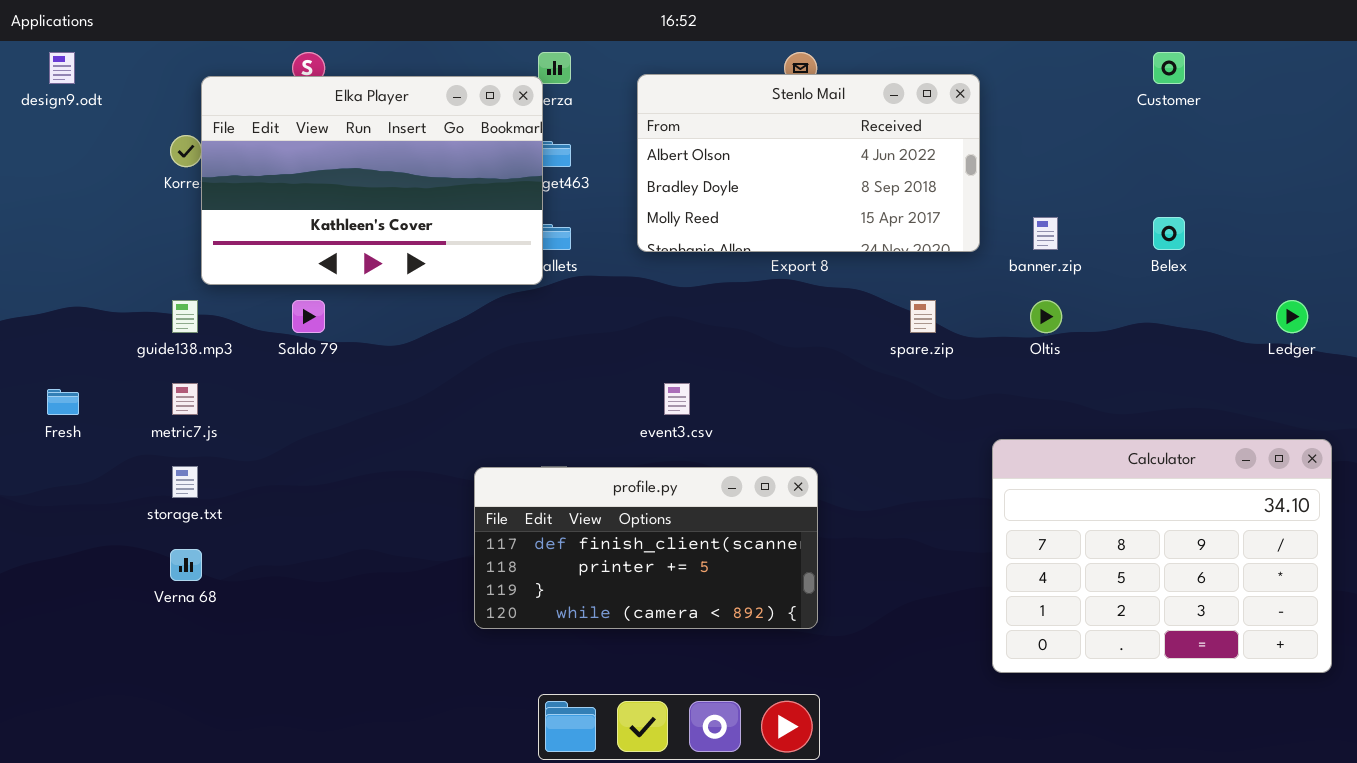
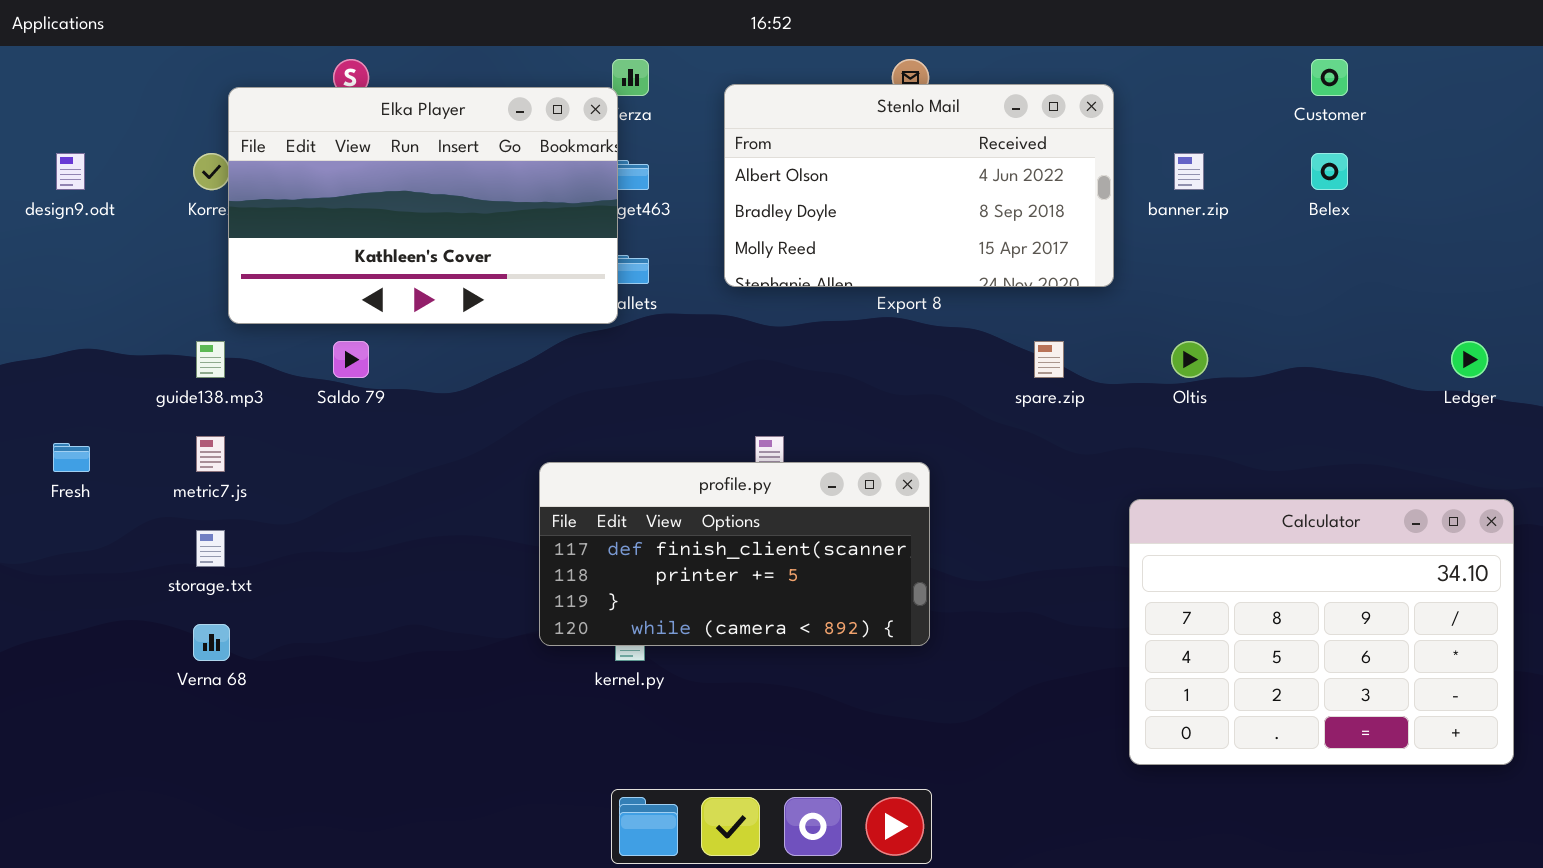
design9.odt: [49,52,75,84] -> [56,153,85,190], moved
banner.zip: [1033,217,1058,250] -> [1174,153,1204,190], moved
Belex: [1153,217,1185,250] -> [1311,153,1348,190], moved
profile.py: [474,467,818,629] -> [539,462,930,646], moved

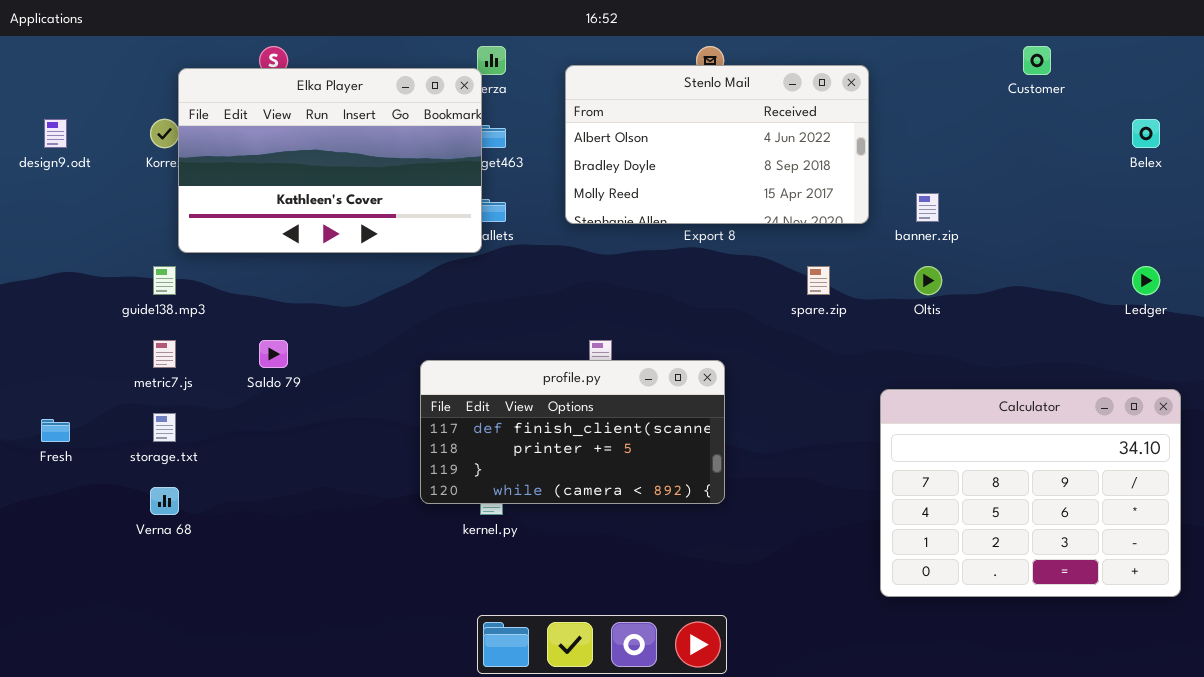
banner.zip: [1174,153,1204,190] -> [916,193,939,222], moved
Belex: [1311,153,1348,190] -> [1132,119,1160,148], moved
Saldo 79: [333,341,369,378] -> [259,340,288,368], moved
Fresh: [53,443,90,472] -> [41,419,70,442], moved

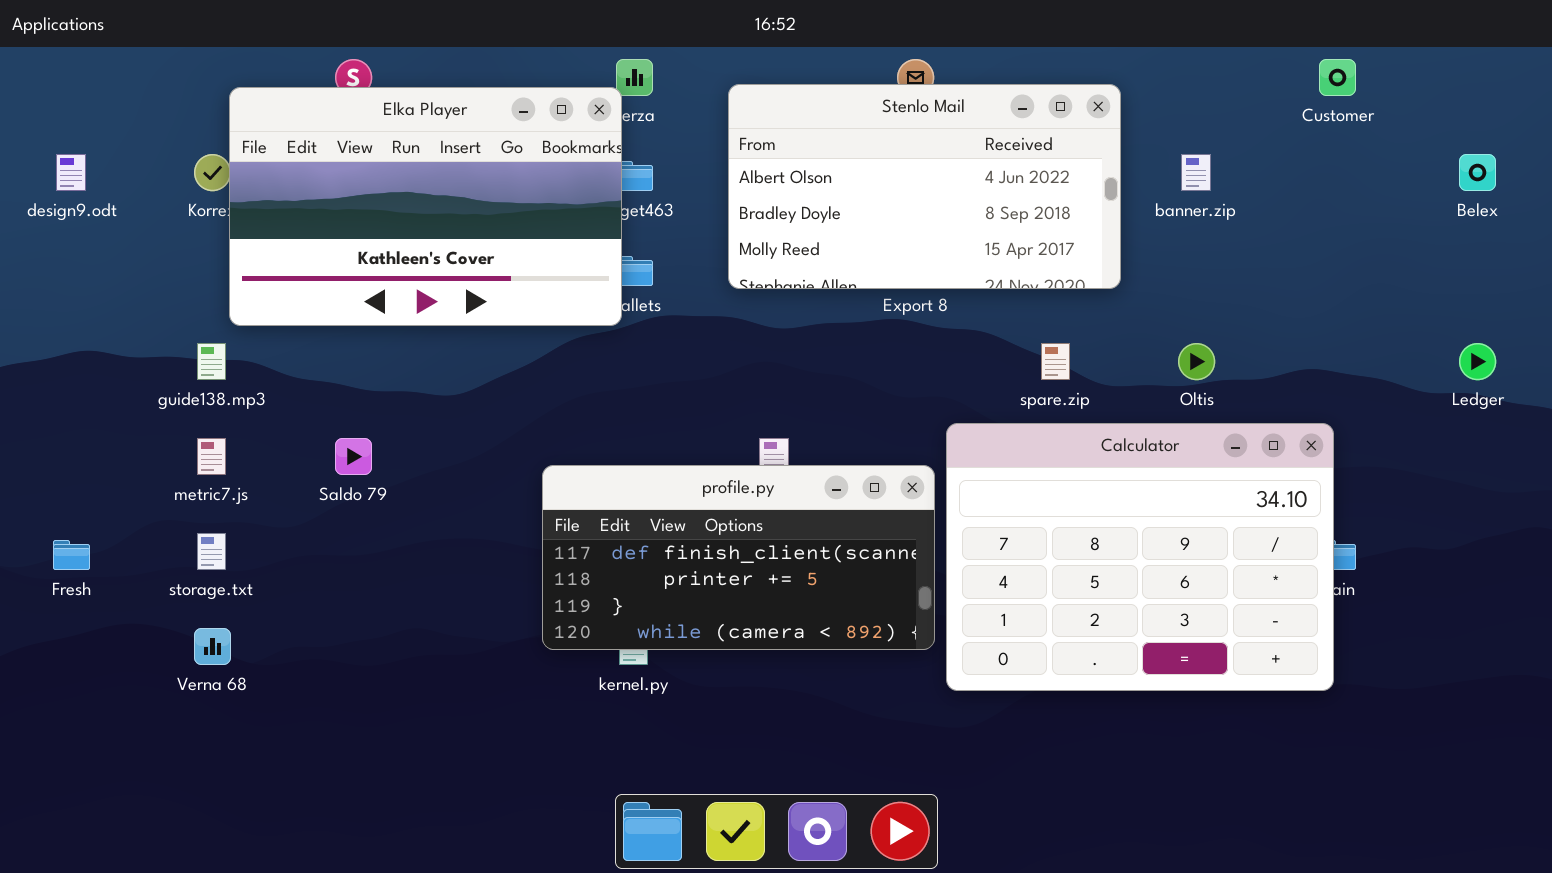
banner.zip: [916,193,939,222] -> [1181,154,1211,191], moved
Calculator: [880,389,1181,597] -> [946,423,1334,691], moved

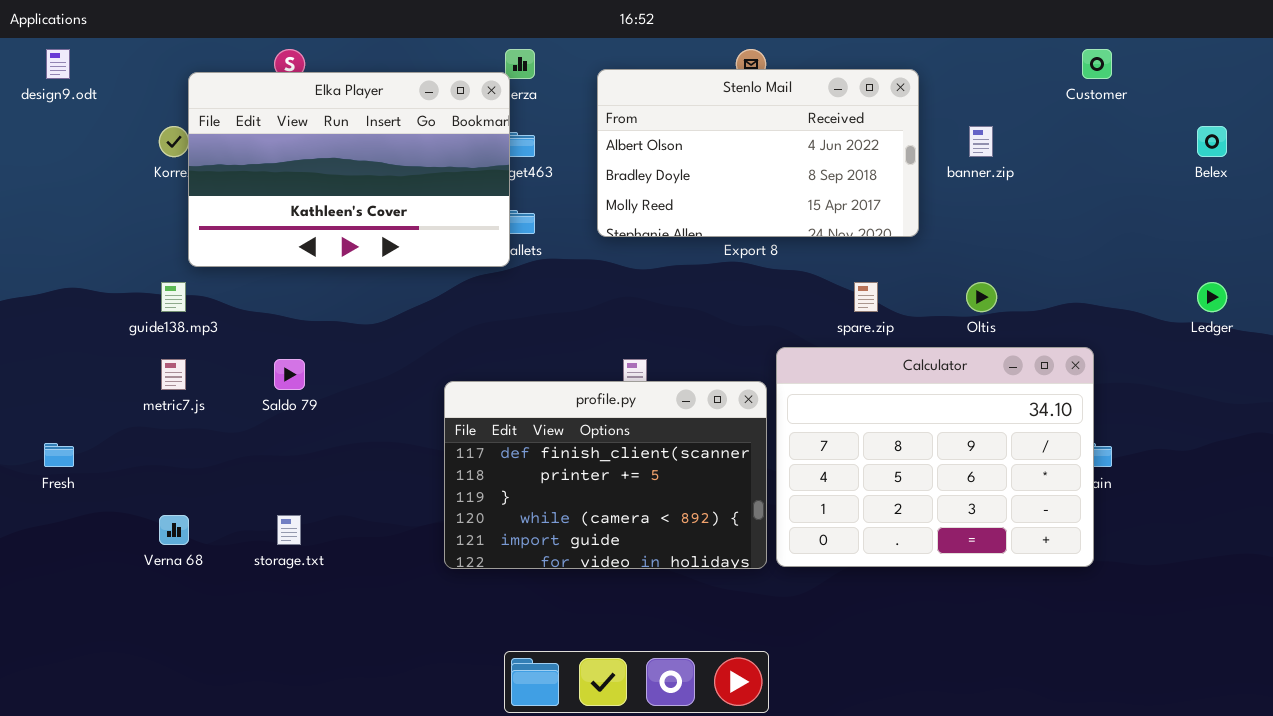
design9.odt: [56,154,86,191] -> [46,49,70,79], moved
profile.py: [542,465,935,650] -> [444,381,767,569], resized
storage.txt: [197,533,226,570] -> [277,515,301,545], moved

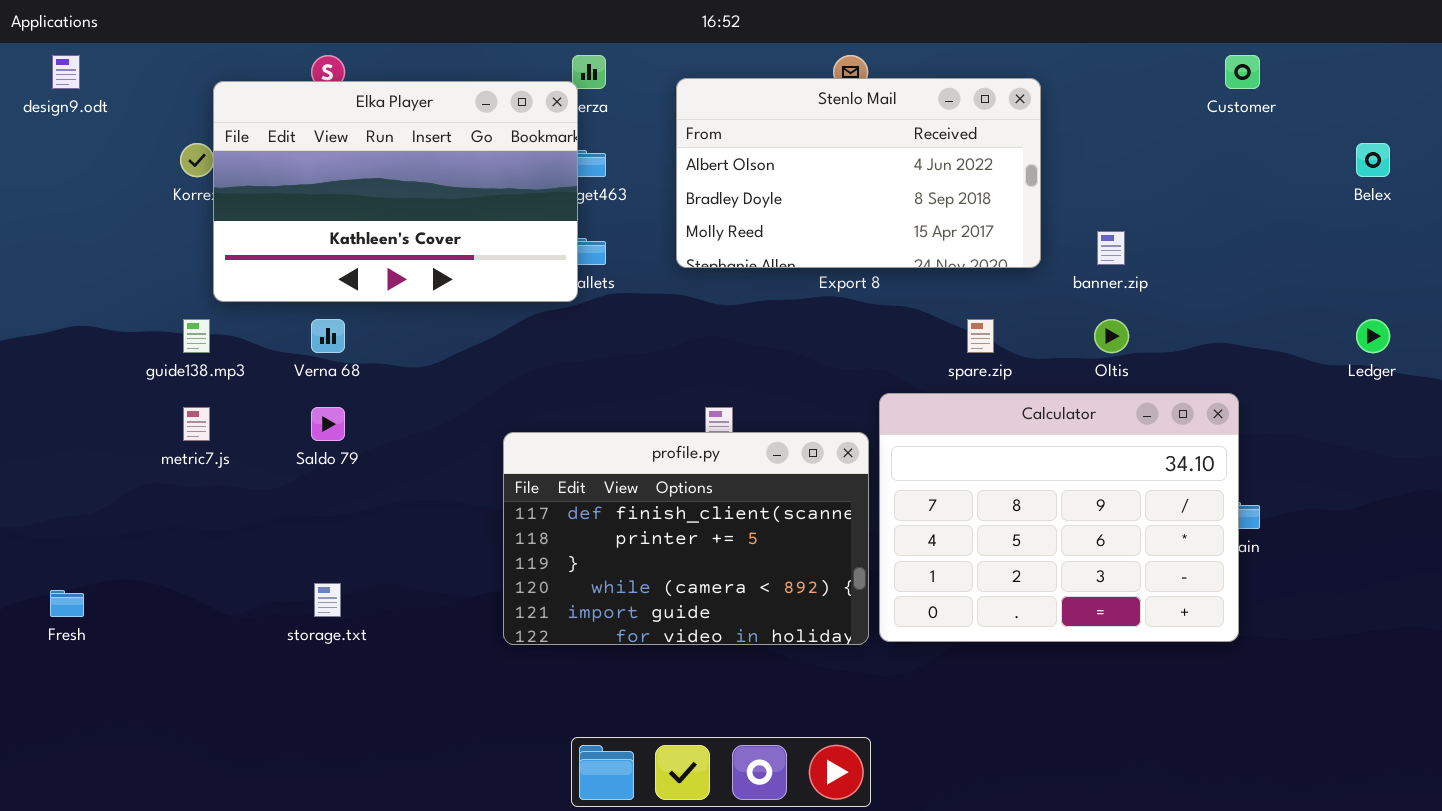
banner.zip: [969,126,993,157] -> [1097,231,1125,265], moved
Fresh: [44,443,74,467] -> [50,590,84,617], moved
Verna 68: [159,515,189,545] -> [311,319,345,353], moved

